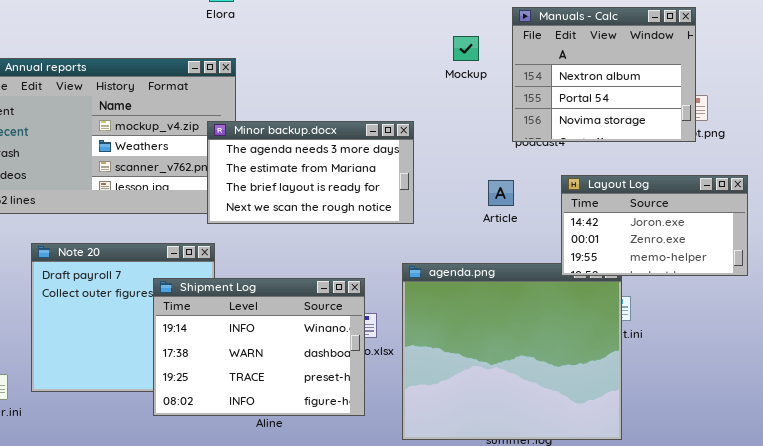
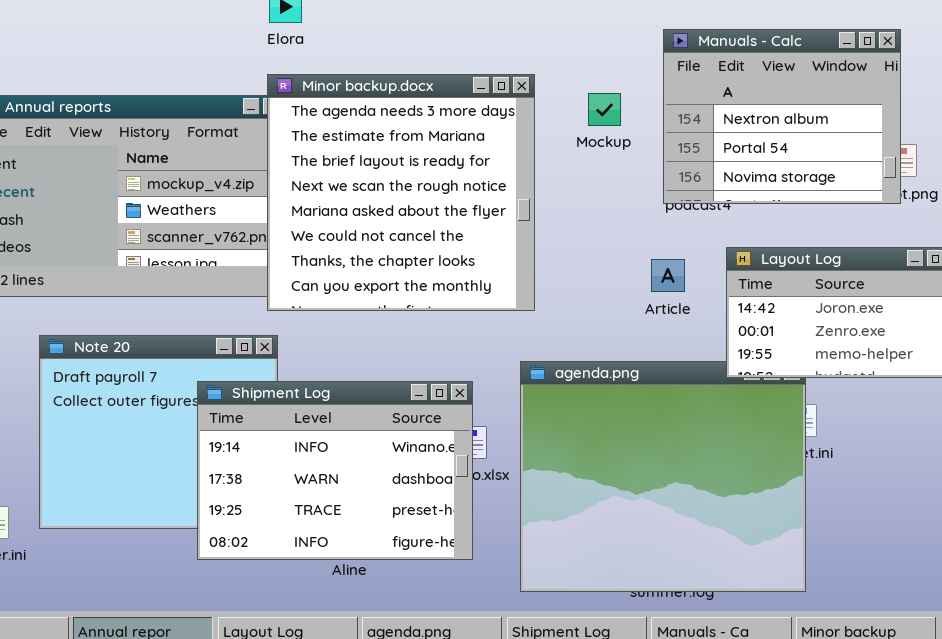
Mockup: [453,36,479,61] -> [588,93,621,126], moved
Minor backup.docx: [207,121,414,224] -> [267,74,535,311], resized
Article: [488,180,514,206] -> [651,259,685,292], moved

